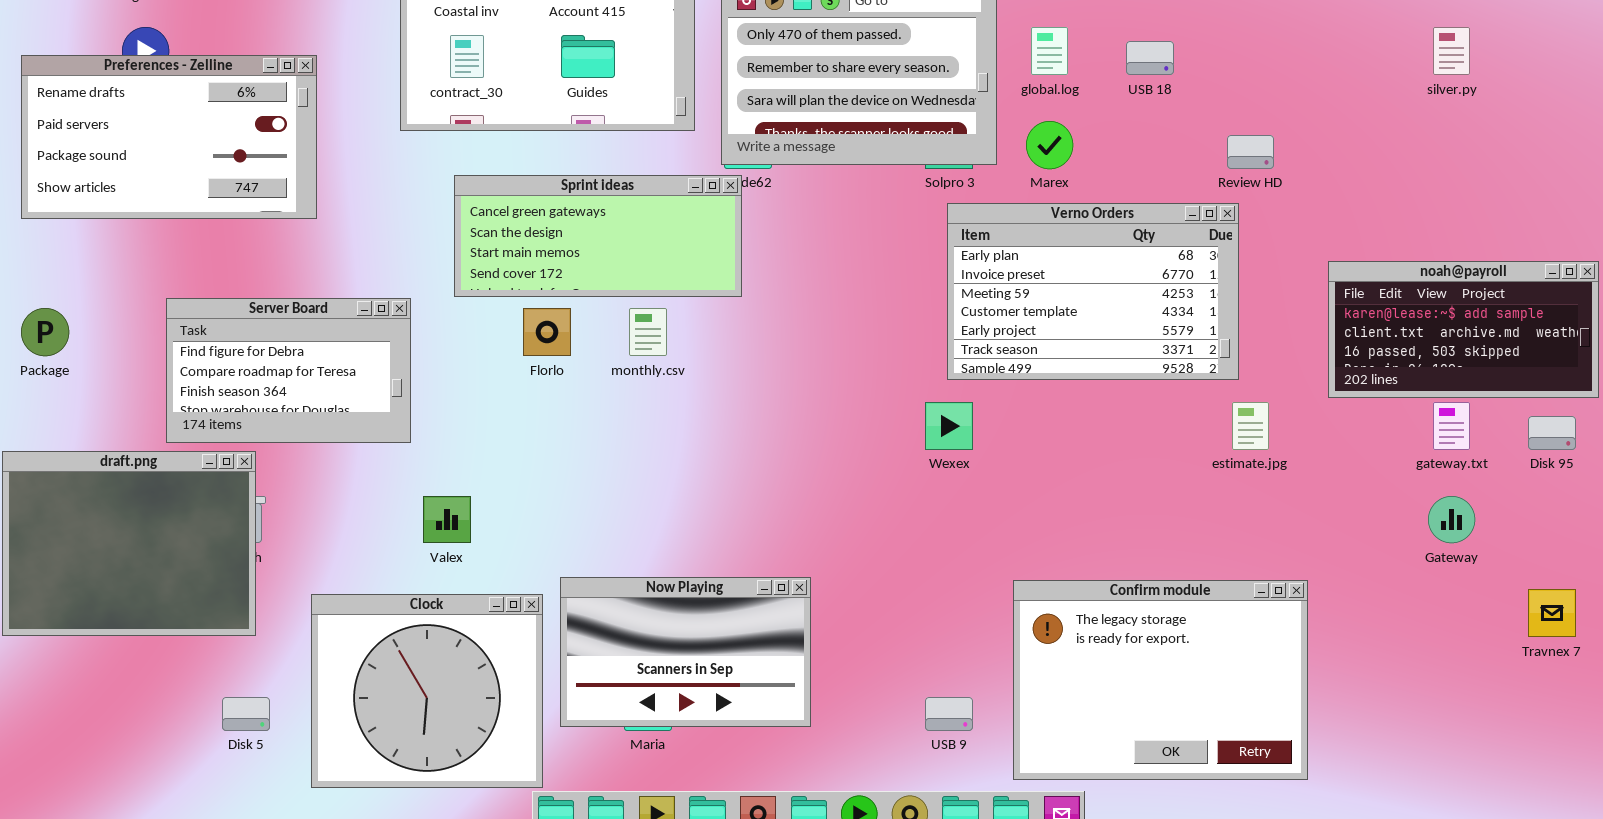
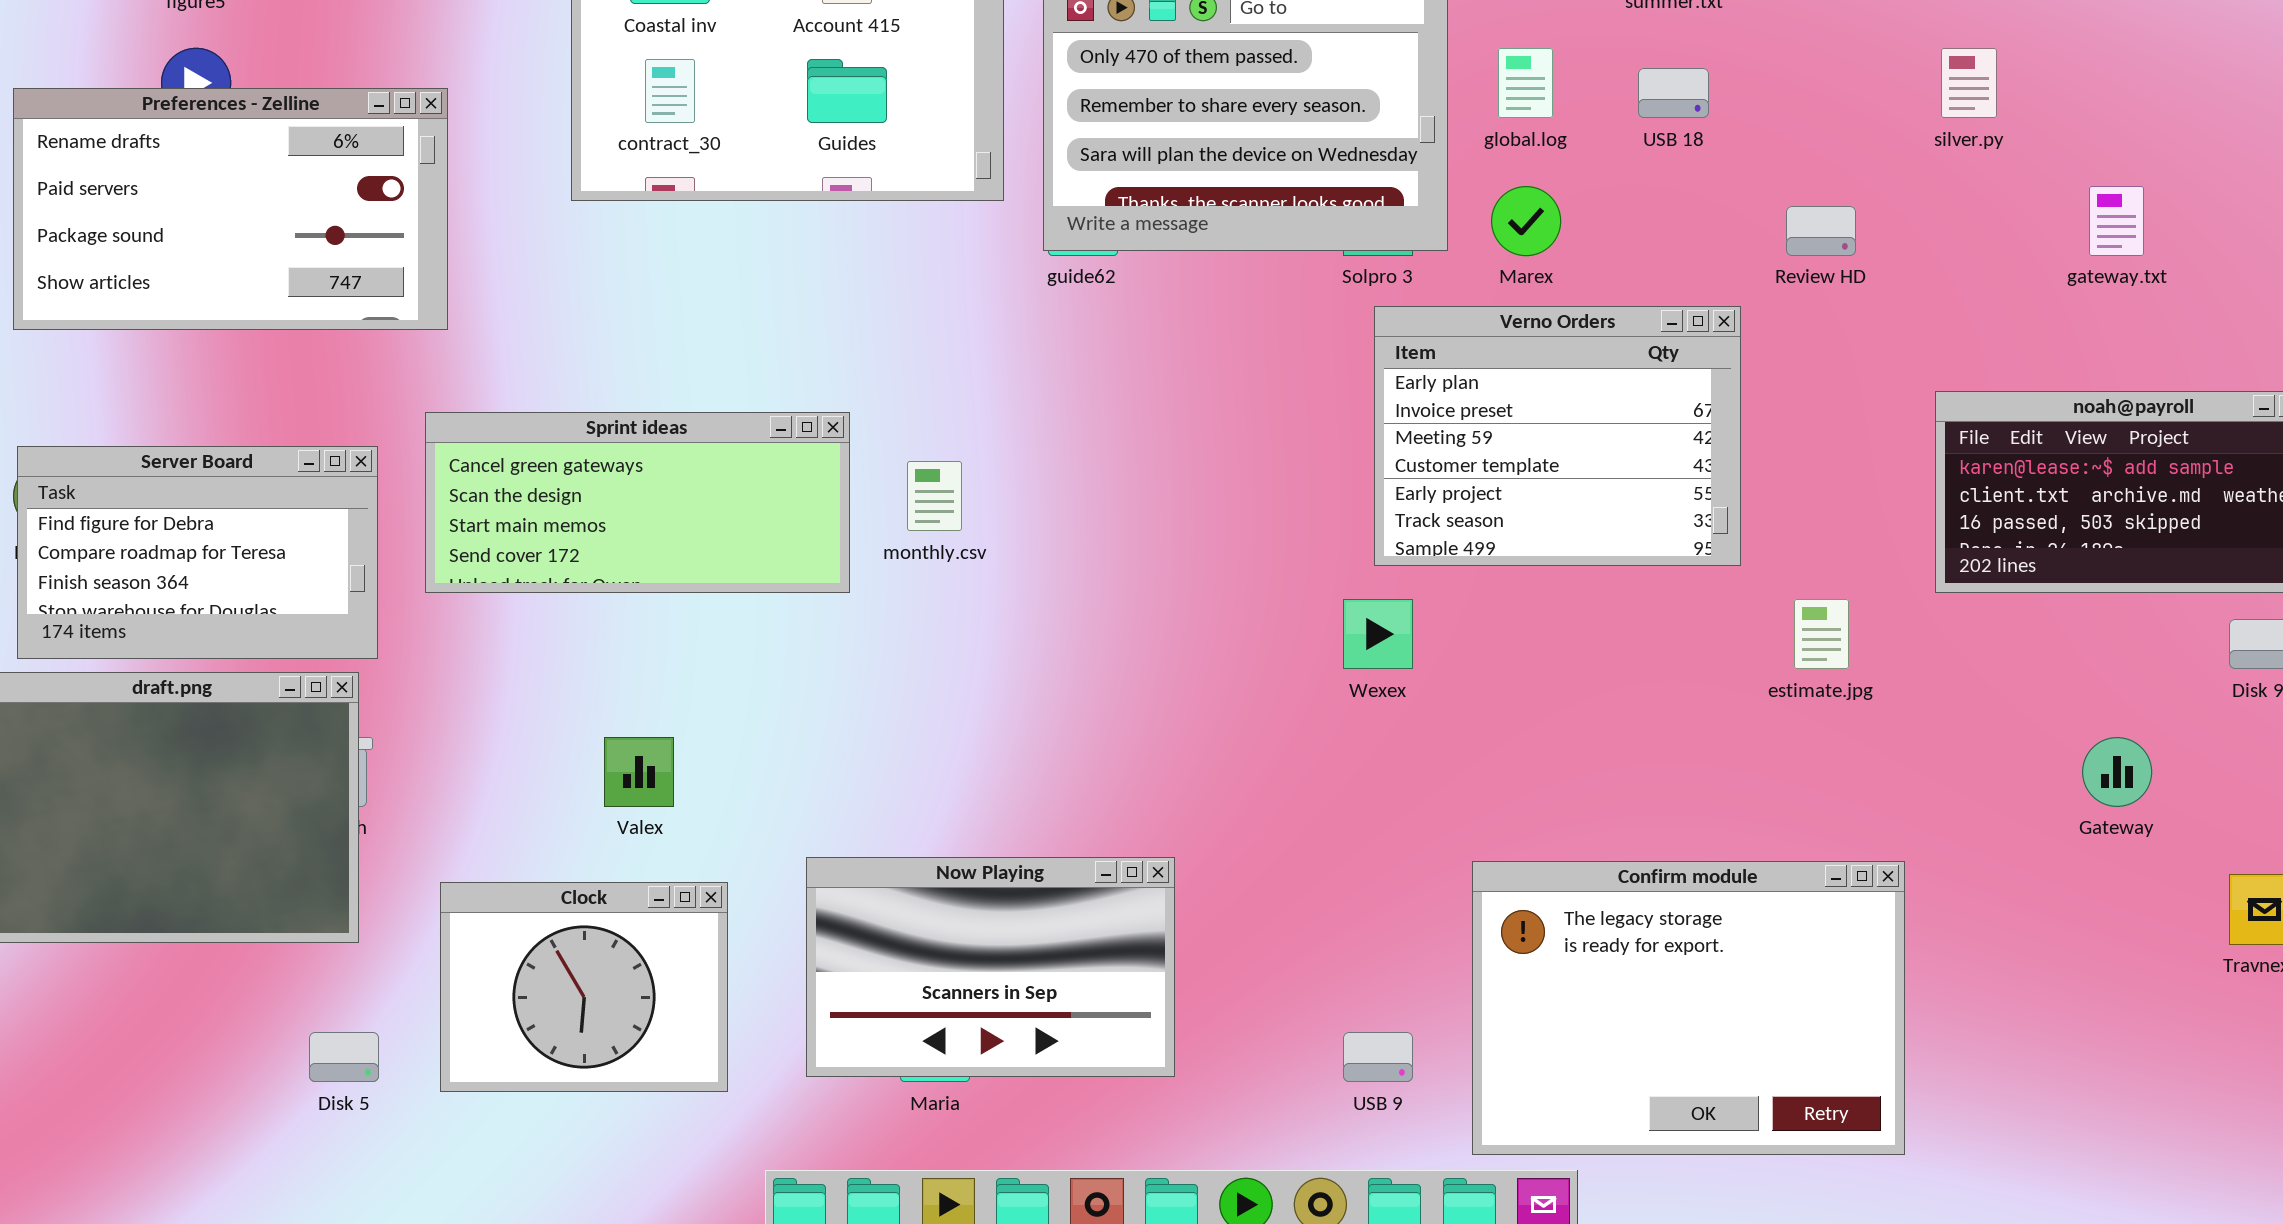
silver.py: [1433,27,1470,75] -> [1941,48,1997,118], moved
Sprint ideas: [454,175,742,297] -> [425,412,850,593], moved
Verno Orders: [947,203,1239,380] -> [1374,306,1741,566], resized
Server Board: [166,298,411,443] -> [17,446,378,659], moved
gateway.txt: [1433,402,1470,450] -> [2089,186,2144,256], moved
Clock: [311,594,543,788] -> [440,882,728,1092], resized

